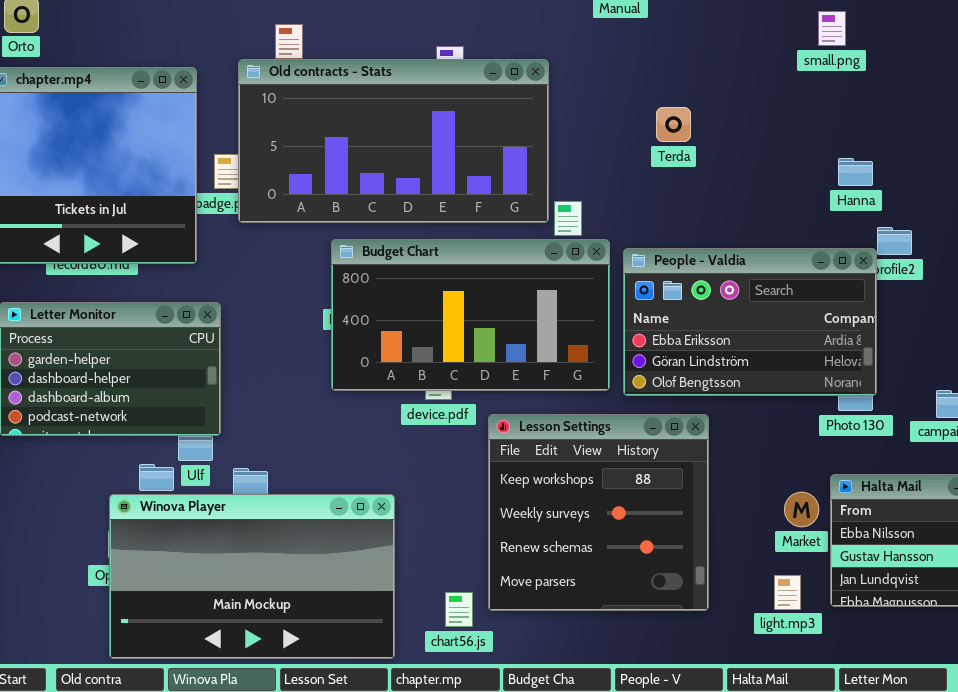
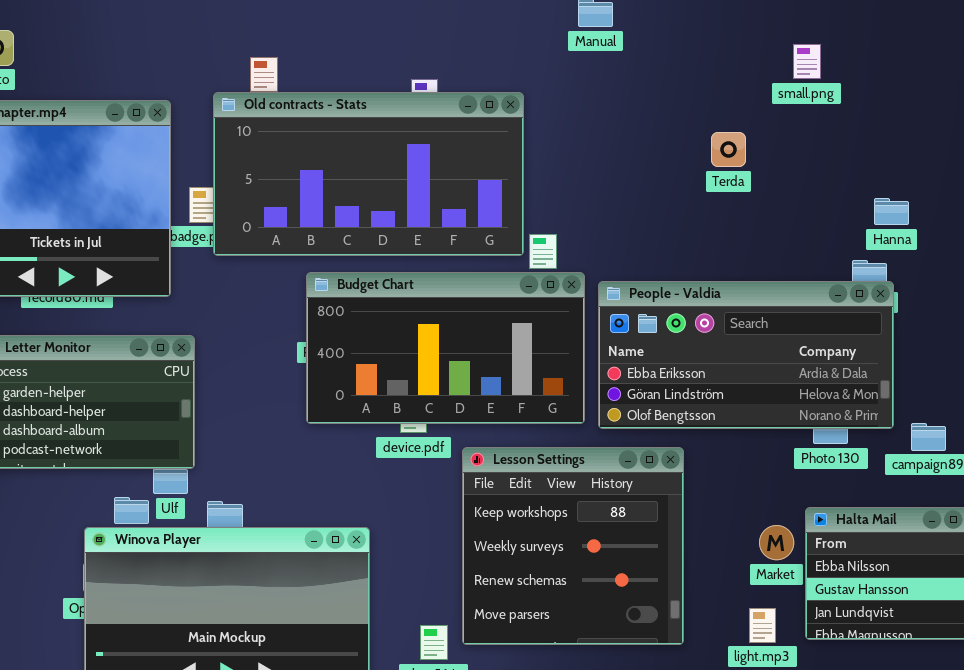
Terda: [656,107,691,142] -> [711,132,746,167], moved
Hanna: [838,158,873,186] -> [874,198,909,225], moved
People - Valdia: [623,248,877,396] -> [598,281,894,429], resized

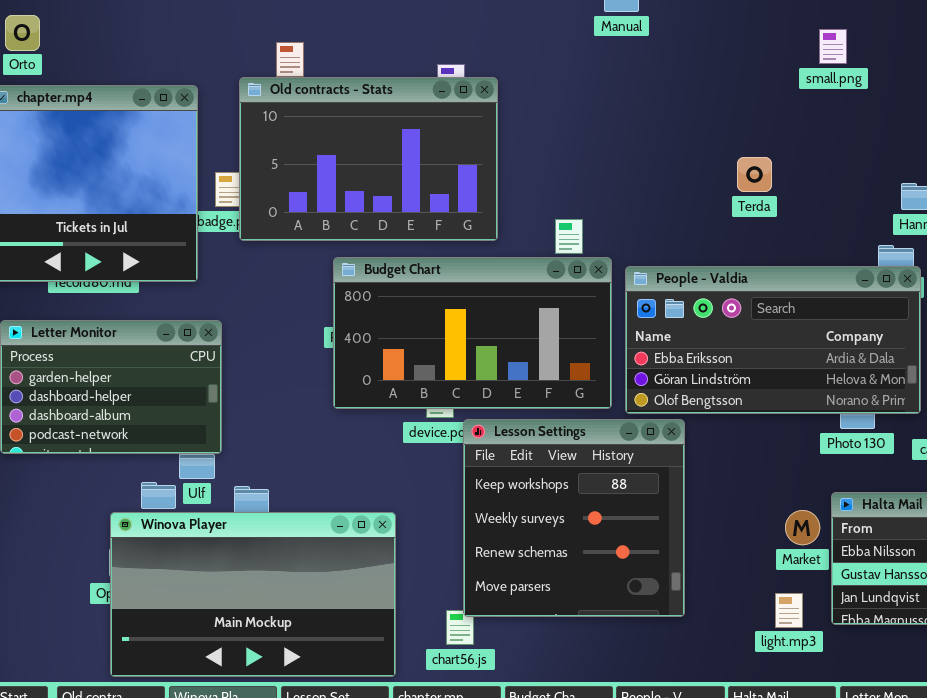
Old contracts - Stats: [213,92,524,256] -> [239,77,498,241], resized
Terda: [711,132,746,167] -> [737,157,772,192], moved
Lesson Settings: [462,447,684,645] -> [463,419,685,617], moved

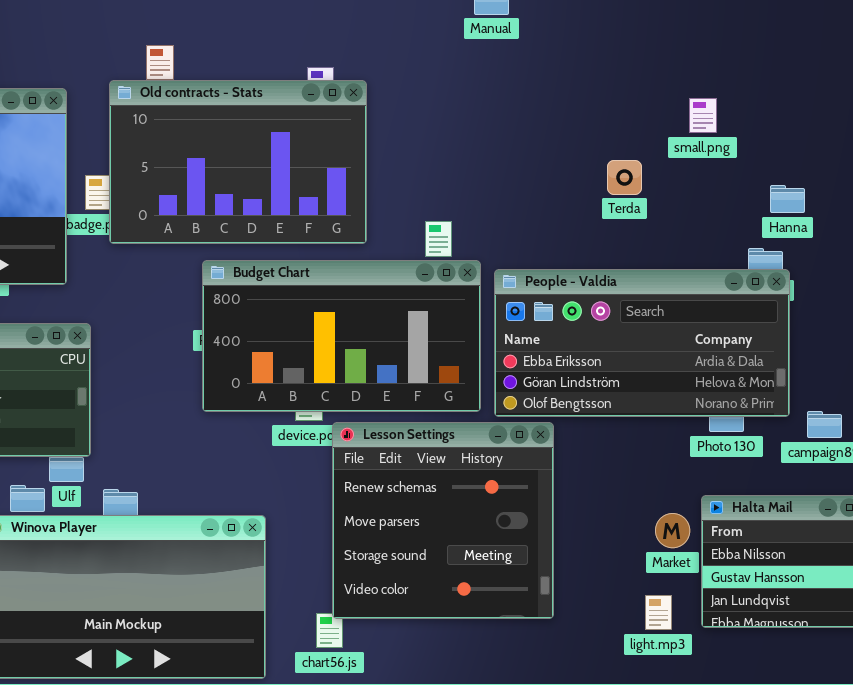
small.png: [819,29,847,64] -> [689,98,717,133], moved
Lesson Settings: [463,419,685,617] -> [332,422,554,619], scrolled down 2 rows

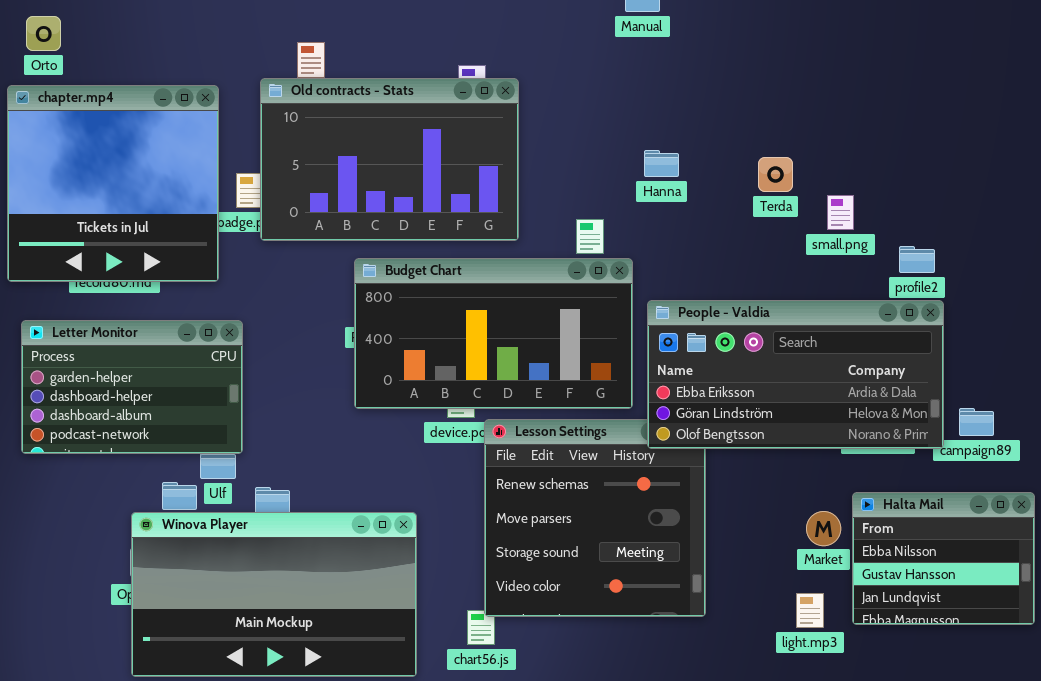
small.png: [689,98,717,133] -> [827,195,854,230], moved
Hanna: [770,185,805,213] -> [644,150,679,177], moved
People - Valdia: [494,269,790,417] -> [647,300,944,449], moved

